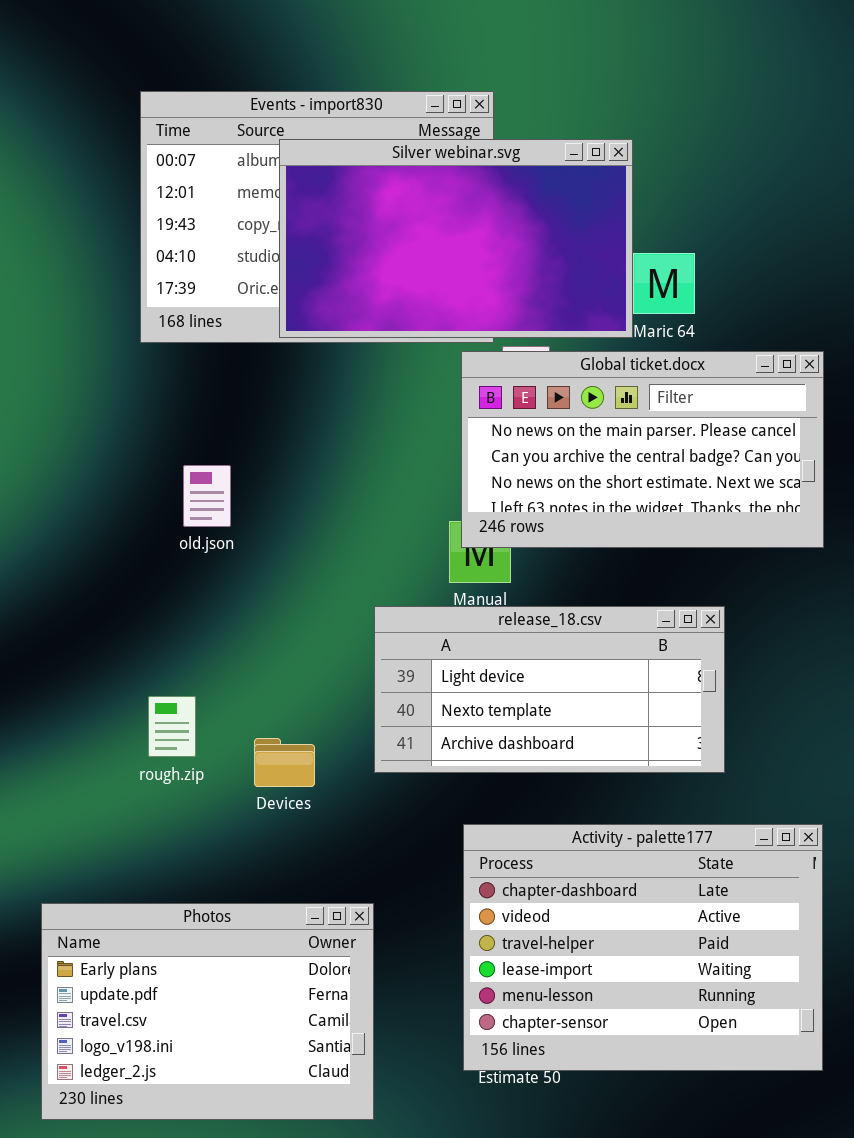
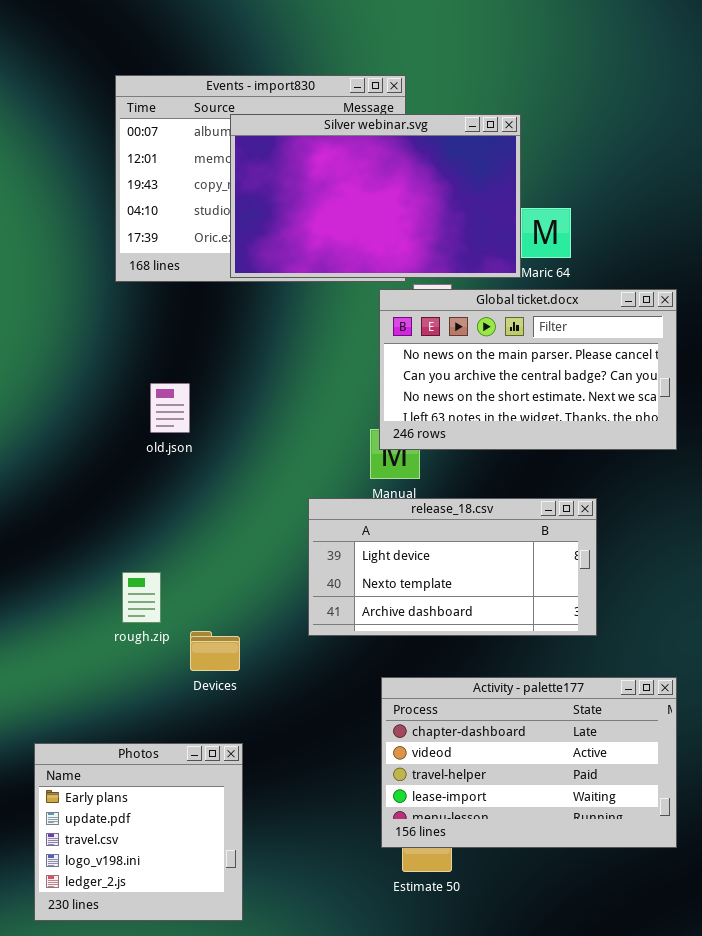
Devices: [254,738,315,787] -> [190,631,240,671], moved
Activity - palette177: [463,824,823,1071] -> [381,677,677,848], resized
Photos: [41,903,374,1120] -> [34,743,243,921], resized

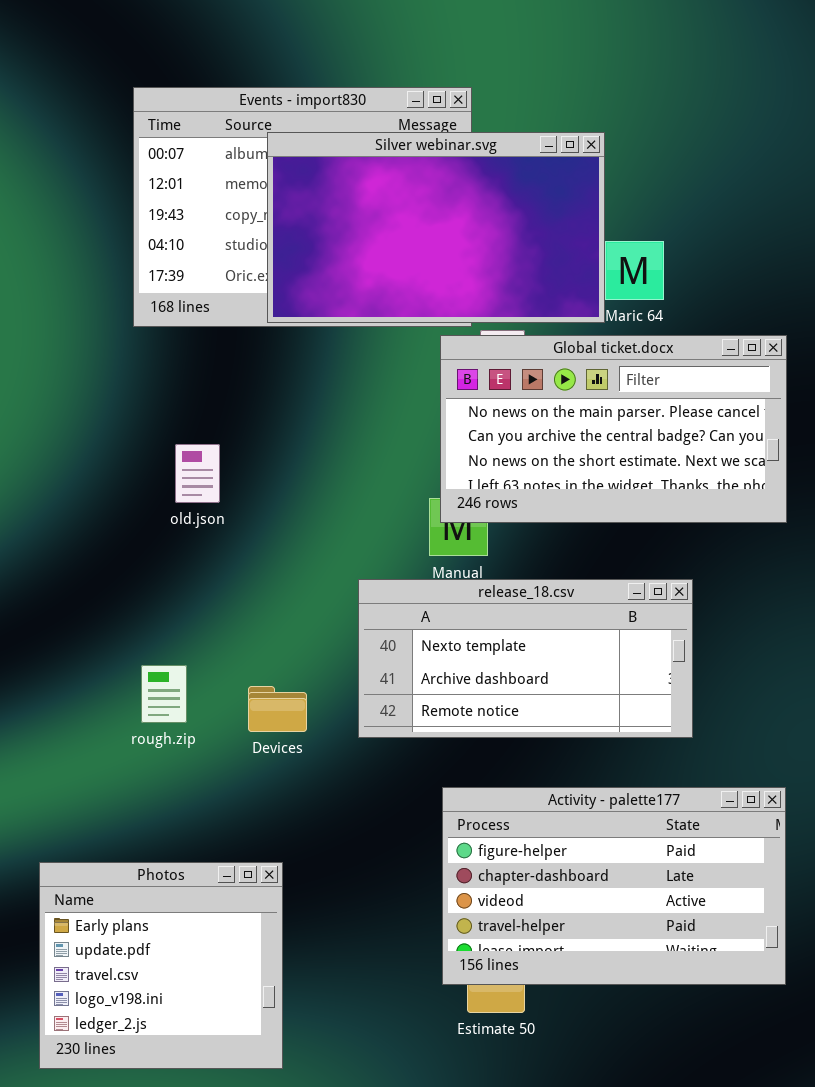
release_18.csv: [308,498,597,636] -> [358,579,693,738], scrolled down 1 row
Devices: [190,631,240,671] -> [248,686,307,732], moved
Activity - palette177: [381,677,677,848] -> [442,787,786,985], scrolled up 1 row

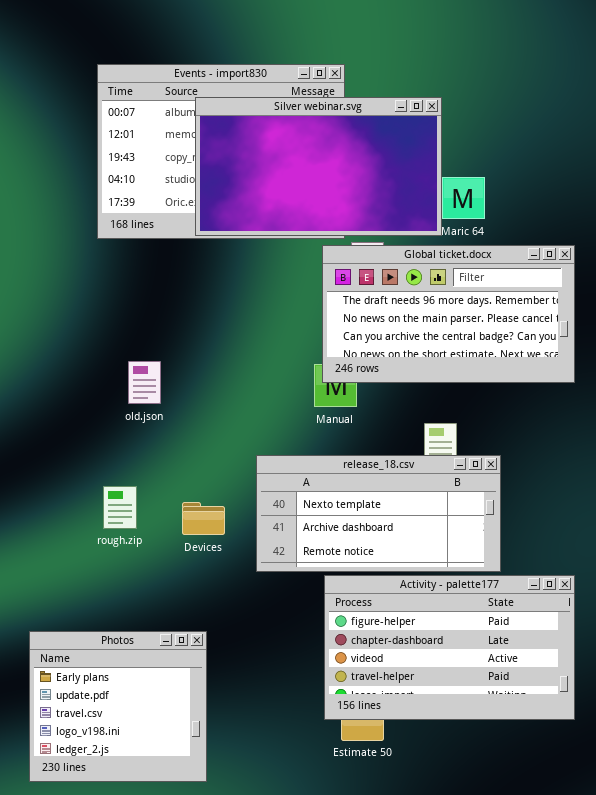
Global ticket.docx: [440,335,787,523] -> [322,245,575,383], scrolled up 1 row
old.json: [175,444,220,503] -> [128,361,161,404], moved
release_18.csv: [358,579,693,738] -> [256,455,501,572], moved

